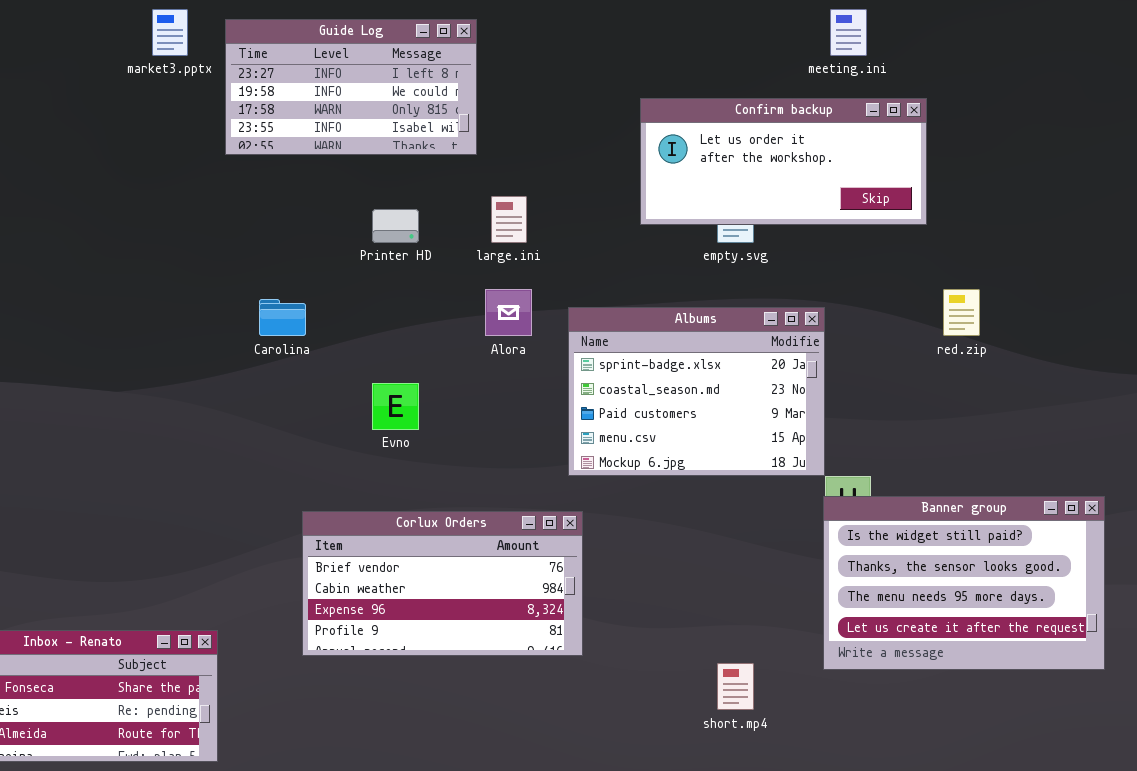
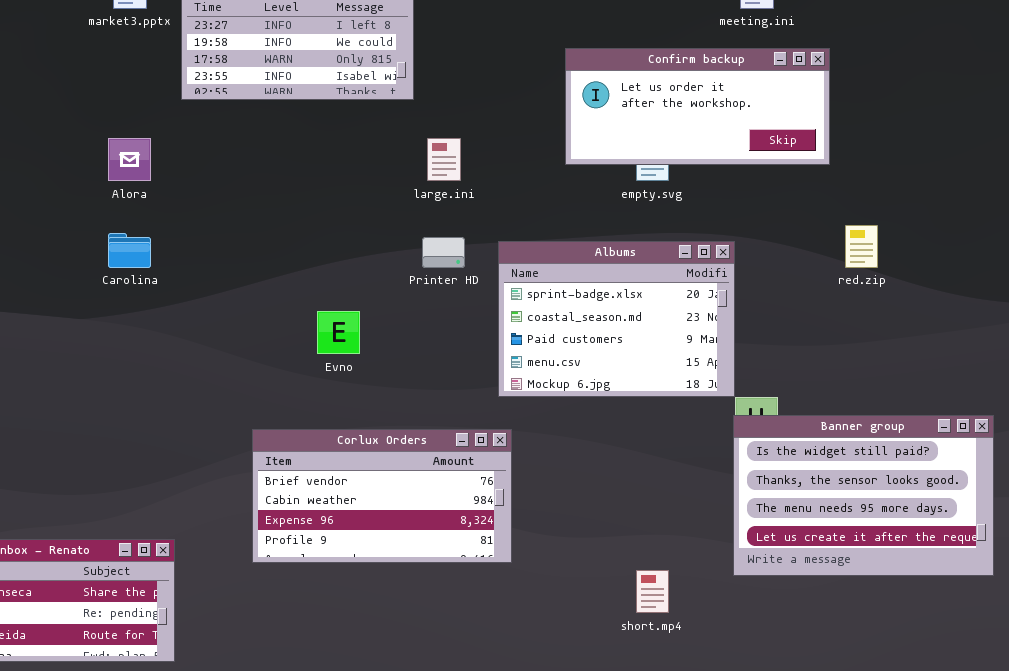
Printer HD: [372,209,419,243] -> [422,237,465,268], moved
Alora: [485,289,532,336] -> [108,138,151,181], moved
Carolina: [259,299,306,336] -> [108,233,151,268], moved

